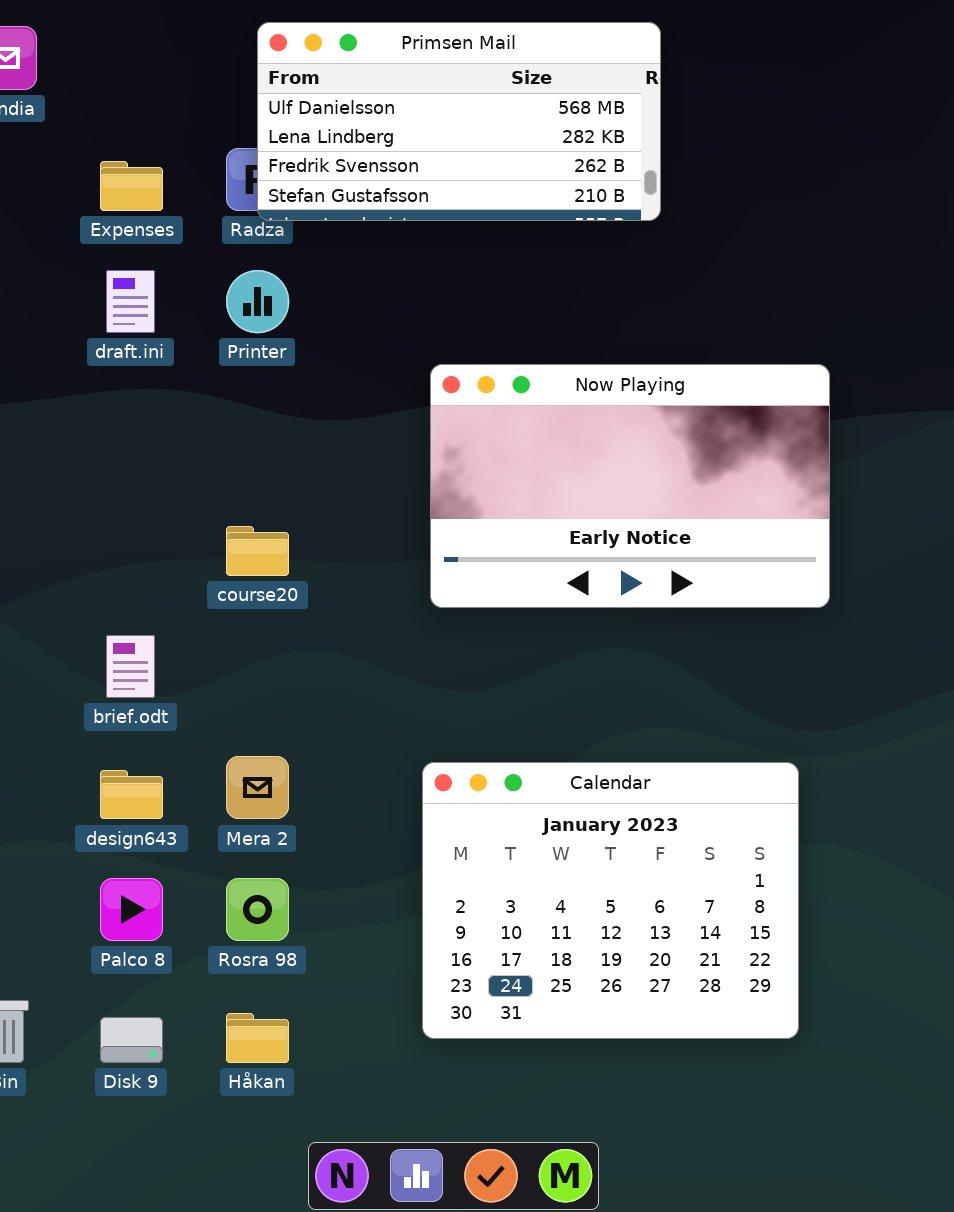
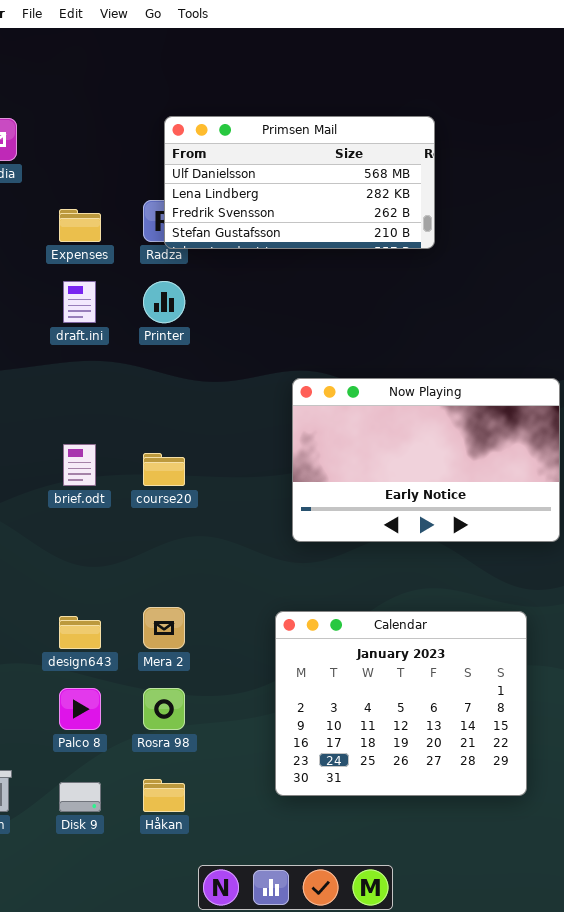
Now Playing: [430,364,830,608] -> [292,378,560,542], moved
brief.odt: [106,635,155,698] -> [63,444,96,486], moved

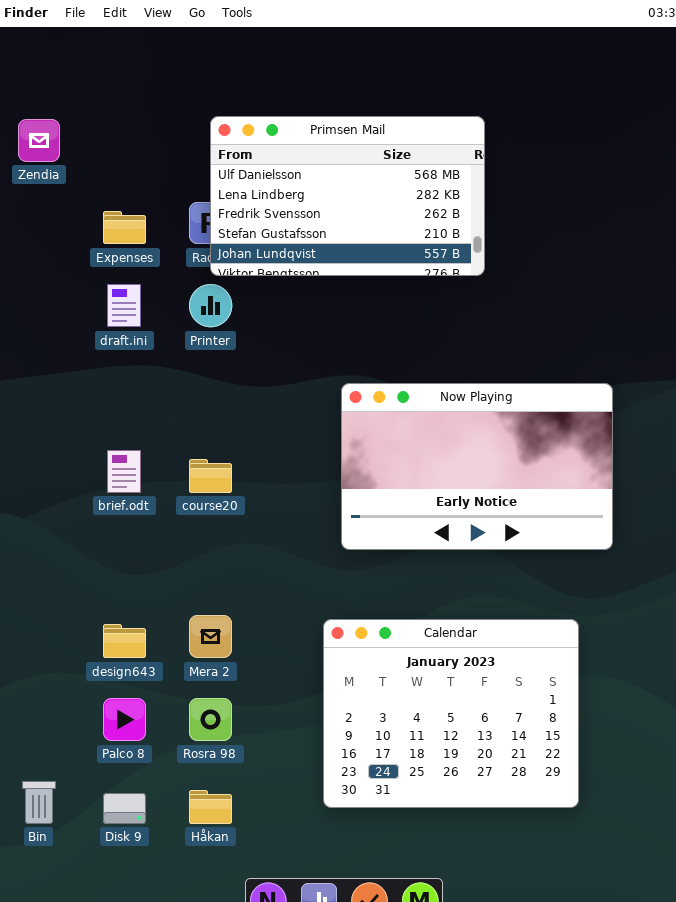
Primsen Mail: [164,116,435,249] -> [210,116,485,276], resized

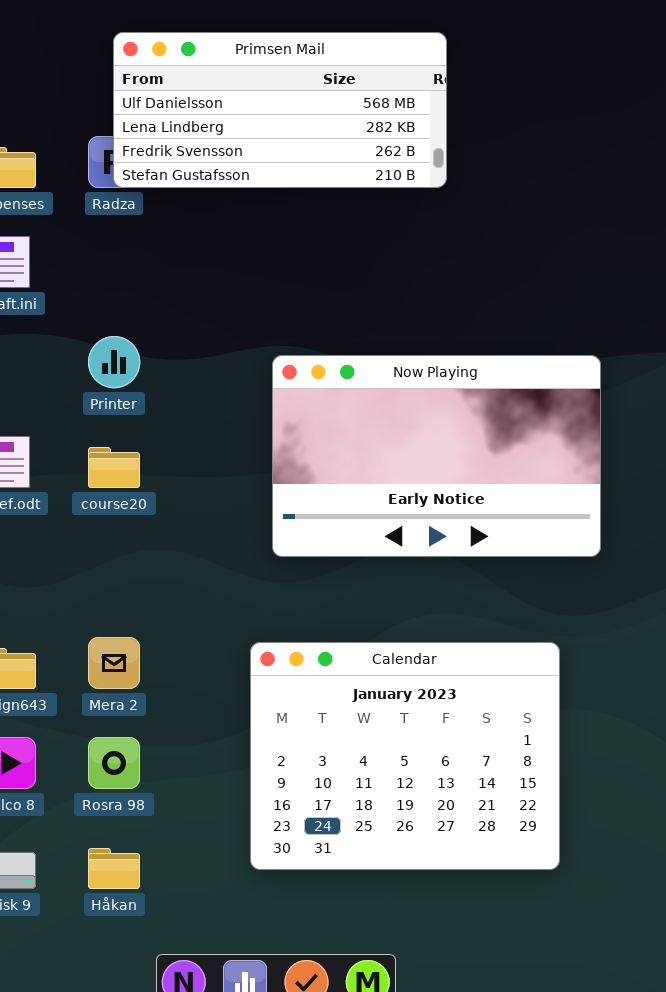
Primsen Mail: [210,116,485,276] -> [113,32,447,188], resized
Printer: [189,284,232,327] -> [88,336,140,388], moved

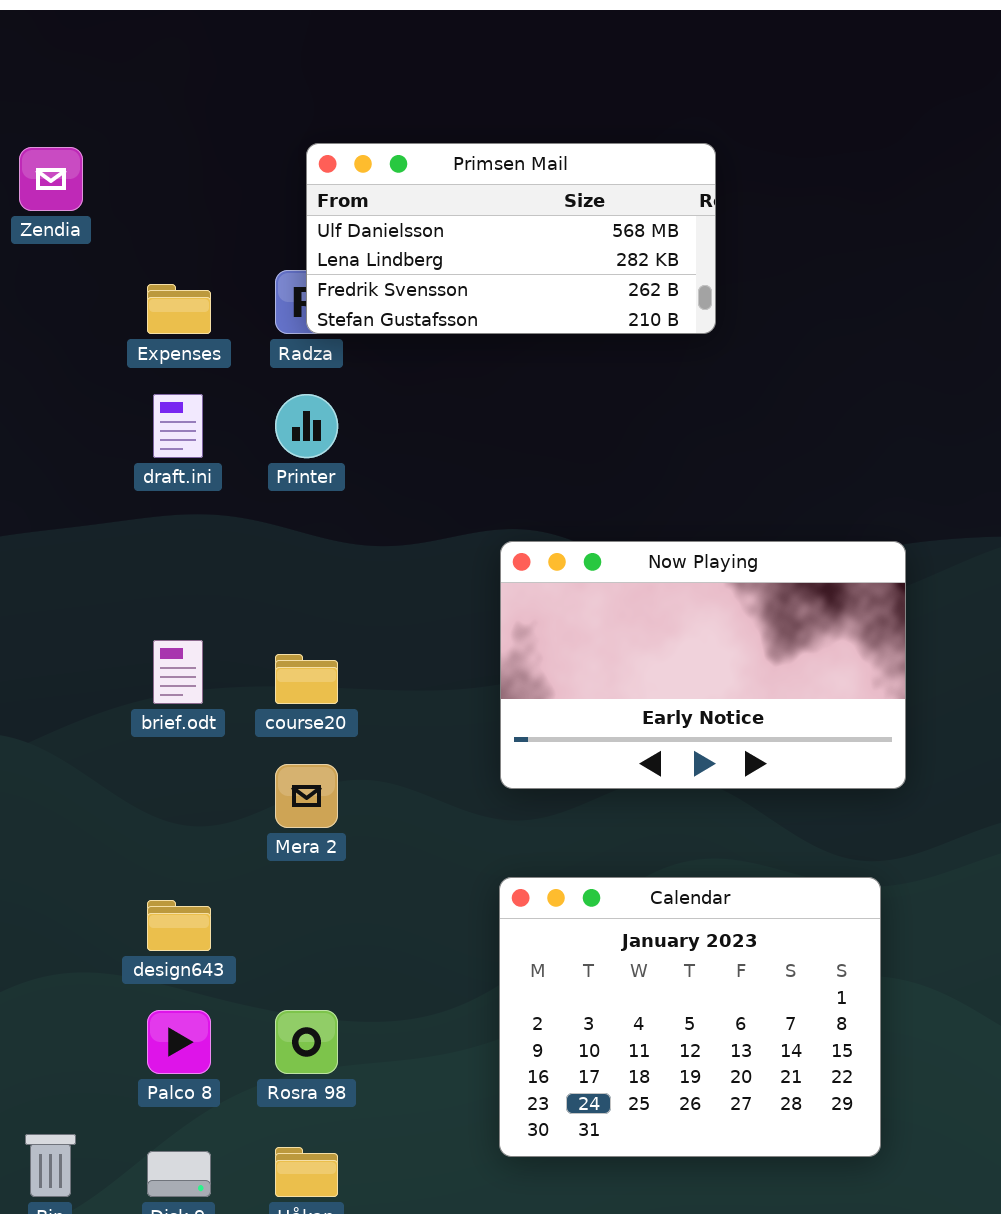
Printer: [88,336,140,388] -> [275,394,338,458], moved
Mera 2: [88,637,140,689] -> [275,764,338,828], moved
Calendar: [250,642,560,870] -> [499,877,881,1157], moved

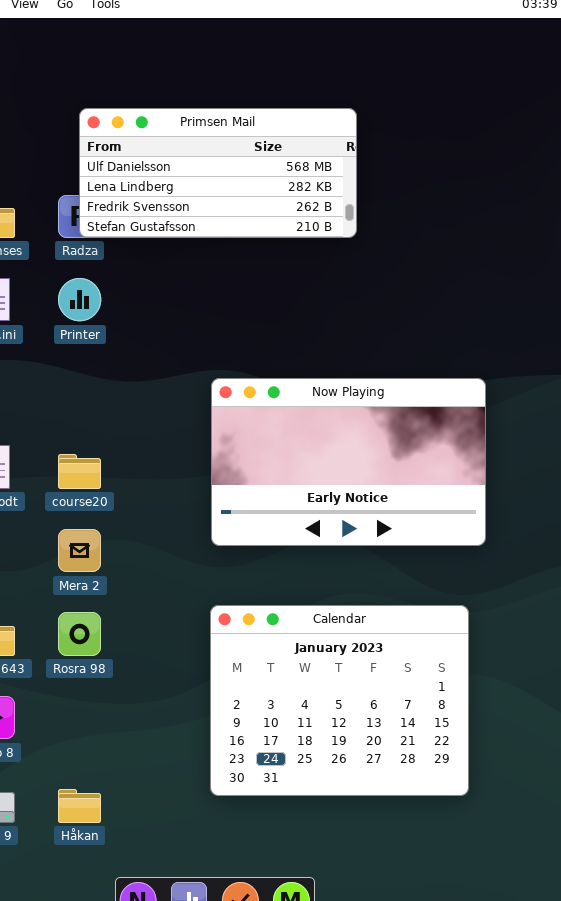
Rosra 98: [275,1010,338,1074] -> [58,612,101,656], moved

